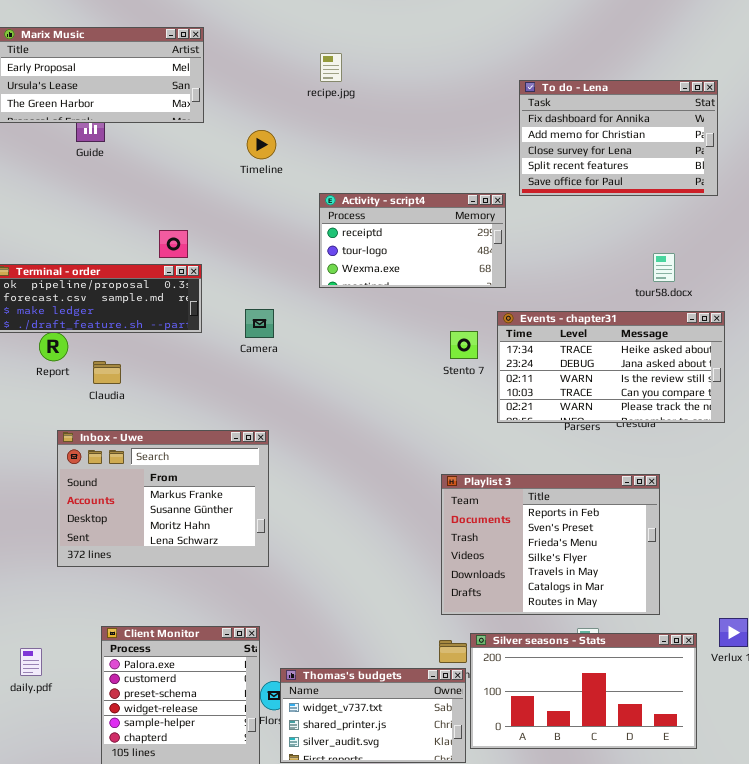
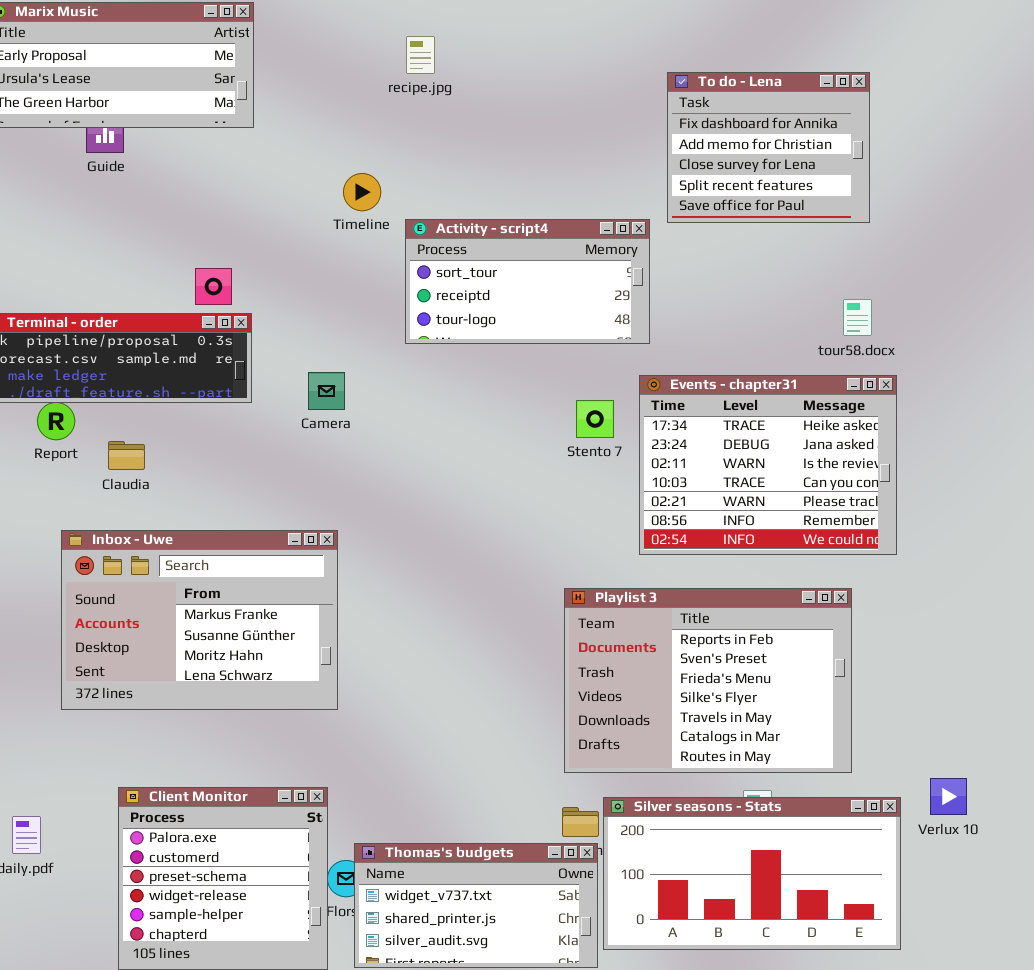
To do - Lena: [519,80,718,196] -> [667,72,870,223], resized
Timeline: [247,130,276,159] -> [343,173,381,211], moved
Activity - script4: [319,193,506,288] -> [405,219,650,344], scrolled up 1 row
Events - chapter31: [497,311,725,423] -> [639,375,897,555], resized

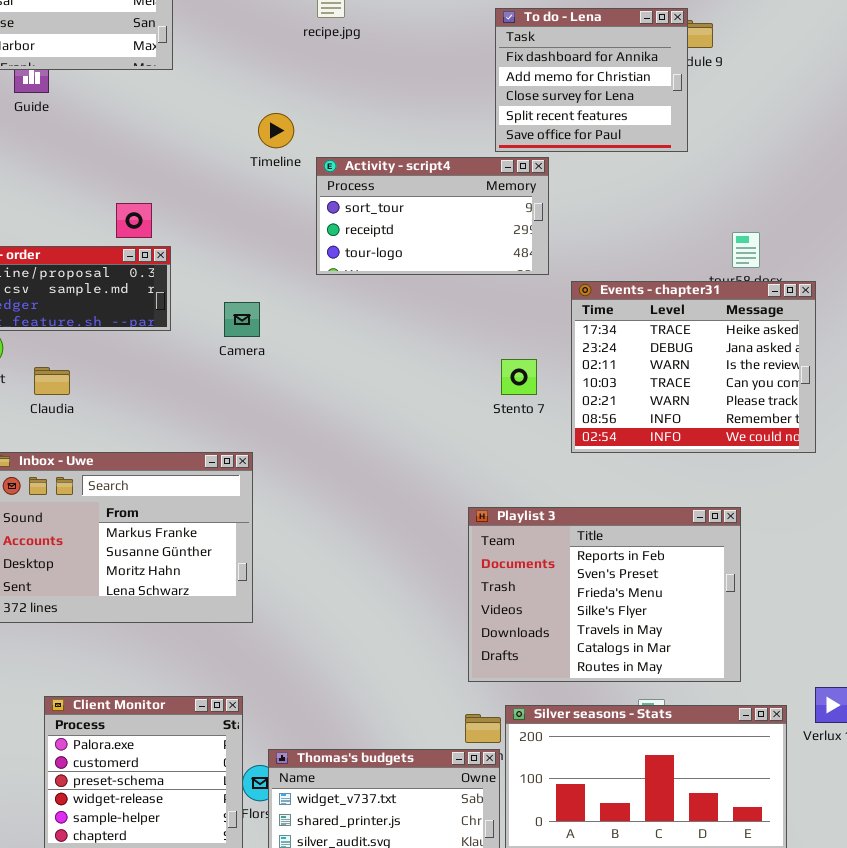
To do - Lena: [667,72,870,223] -> [495,8,688,152], moved
Events - chapter31: [639,375,897,555] -> [571,281,816,453], moved
Stento 7: [576,400,614,438] -> [501,359,537,395], moved

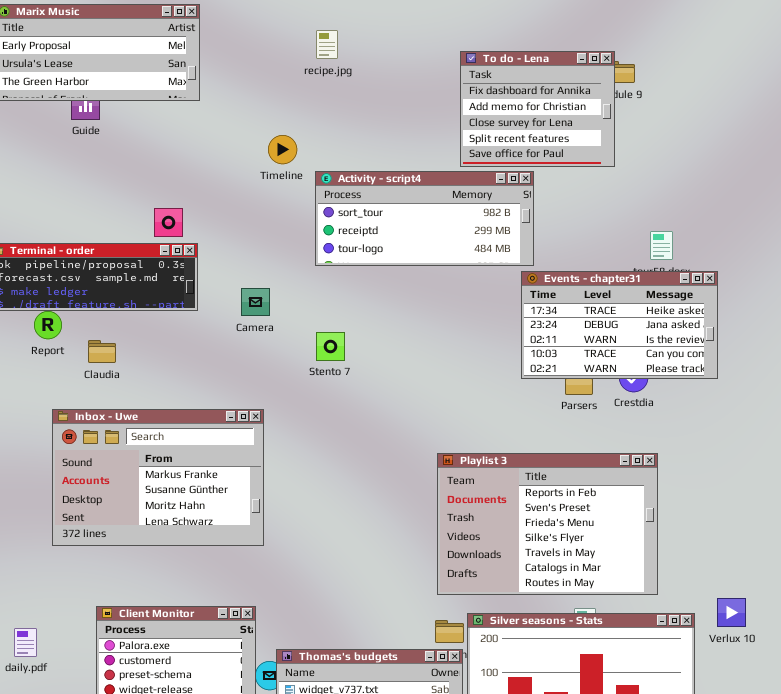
Activity - script4: [316,157,549,275] -> [315,171,534,266], resized
Events - chapter31: [571,281,816,453] -> [521,271,718,379], resized
Stento 7: [501,359,537,395] -> [316,332,345,361], moved

